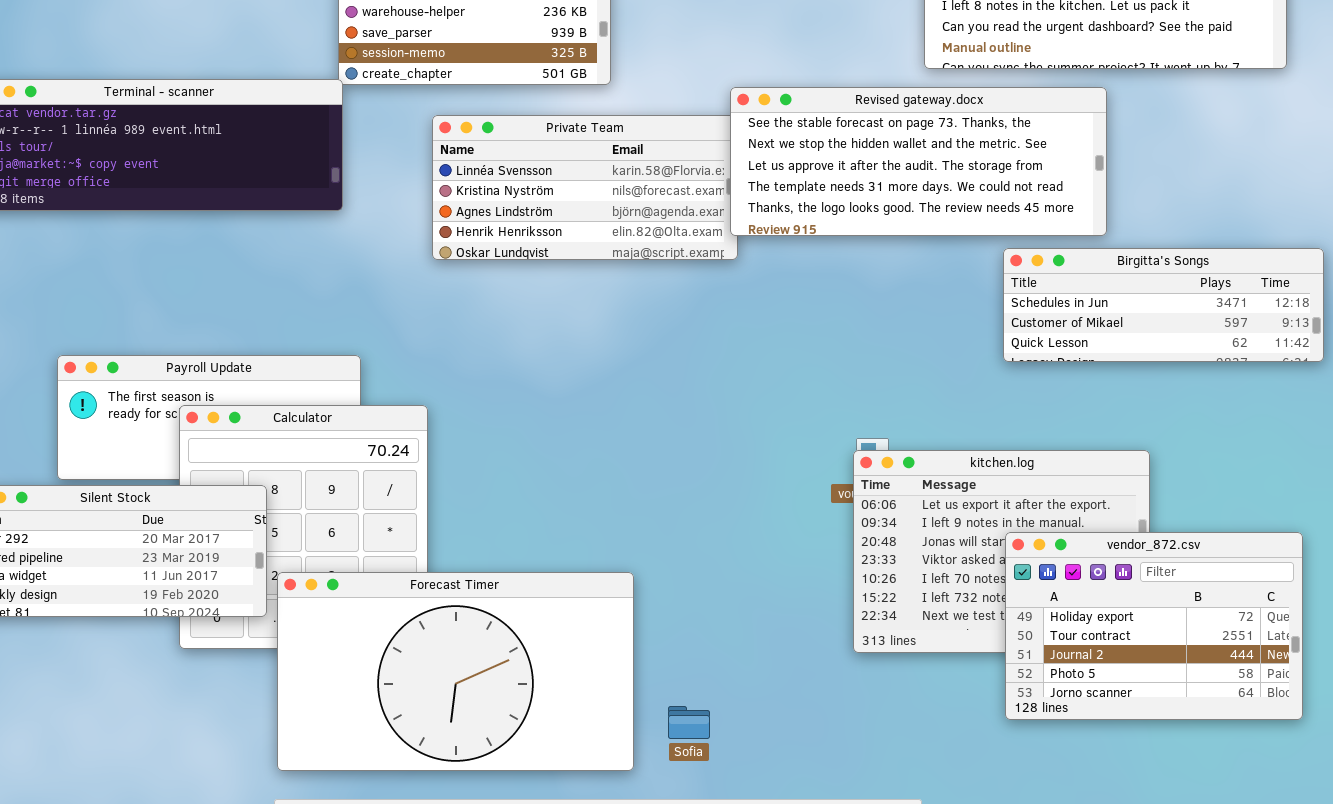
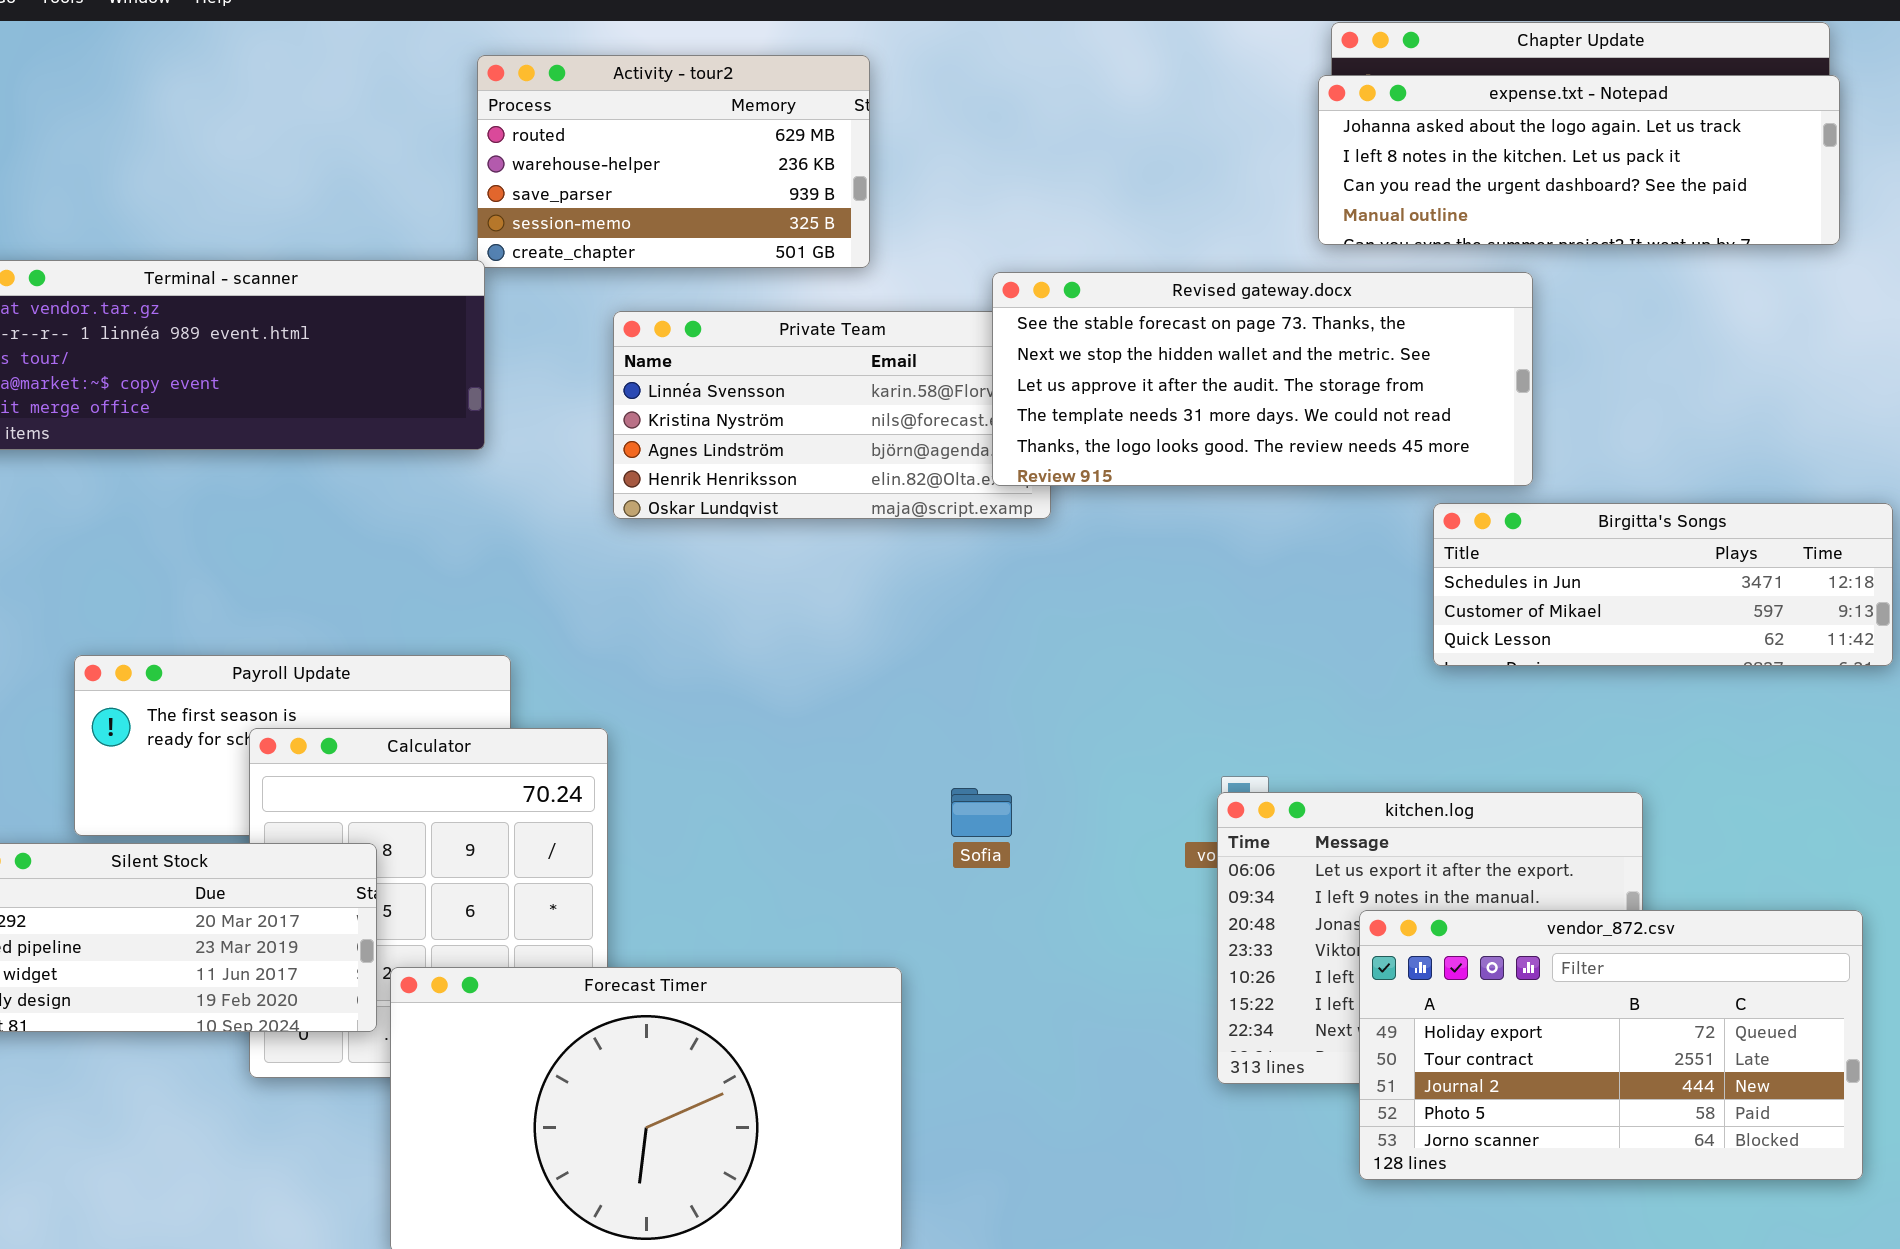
Revised gateway.docx: [730,87,1107,236] -> [992,272,1533,486], moved
vendor_872.csv: [1005,532,1303,720] -> [1359,910,1863,1180], resized
Sofia: [668,706,710,739] -> [951,788,1012,837], moved

